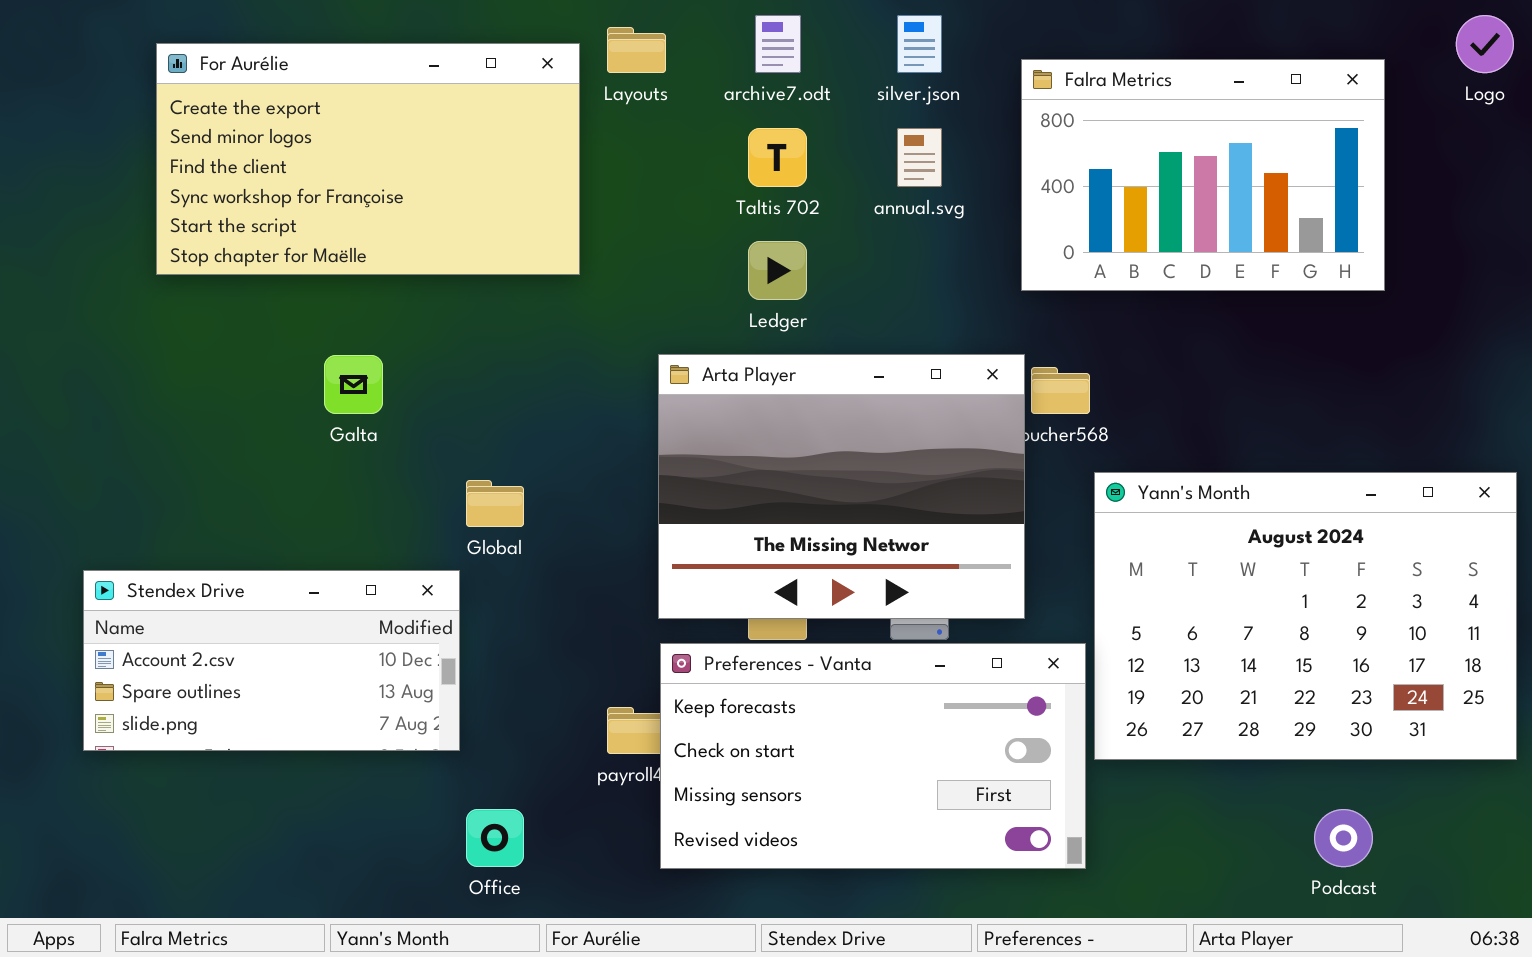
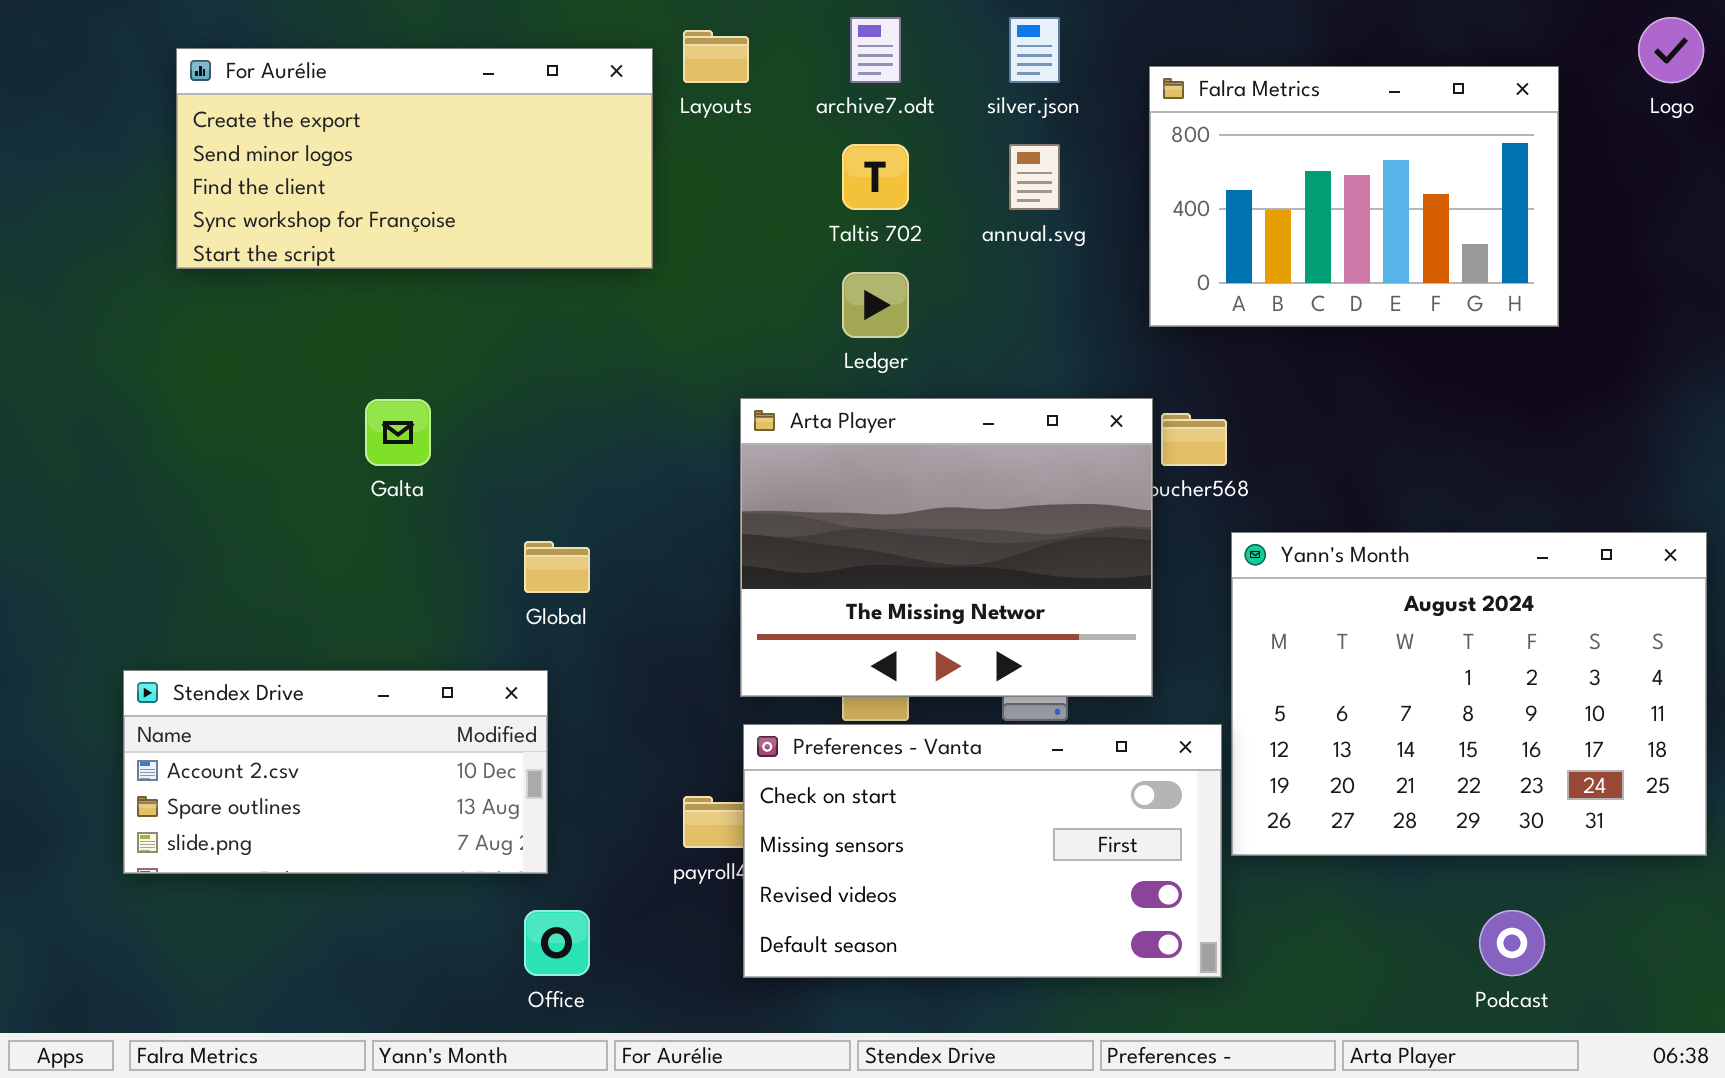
For Aurélie: [156,43,580,275] -> [176,48,653,269], resized
Stendex Drive: [83,570,460,751] -> [123,670,548,874], moved
Preferences - Vanta: [660,643,1086,869] -> [743,724,1222,978], scrolled down 1 row

